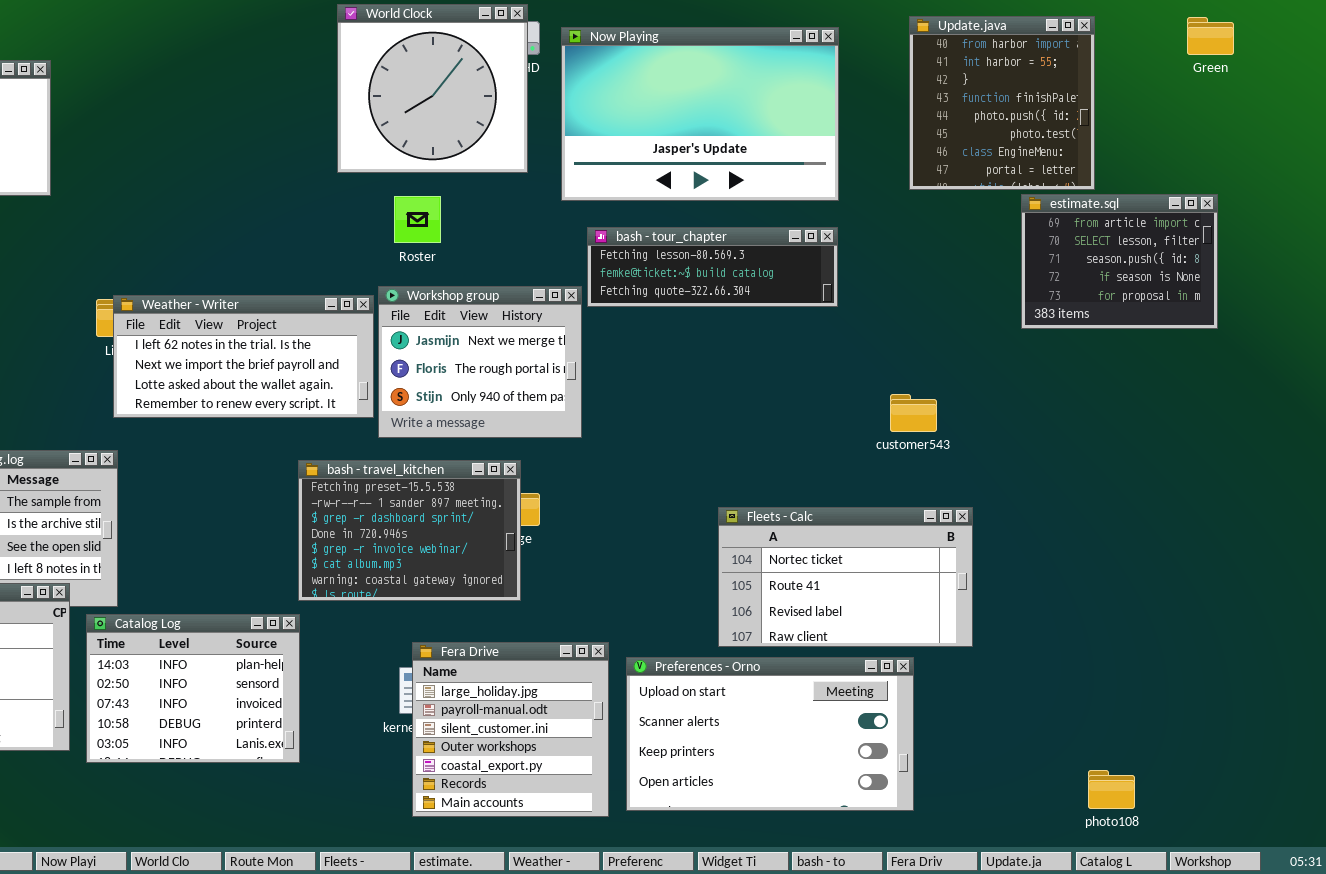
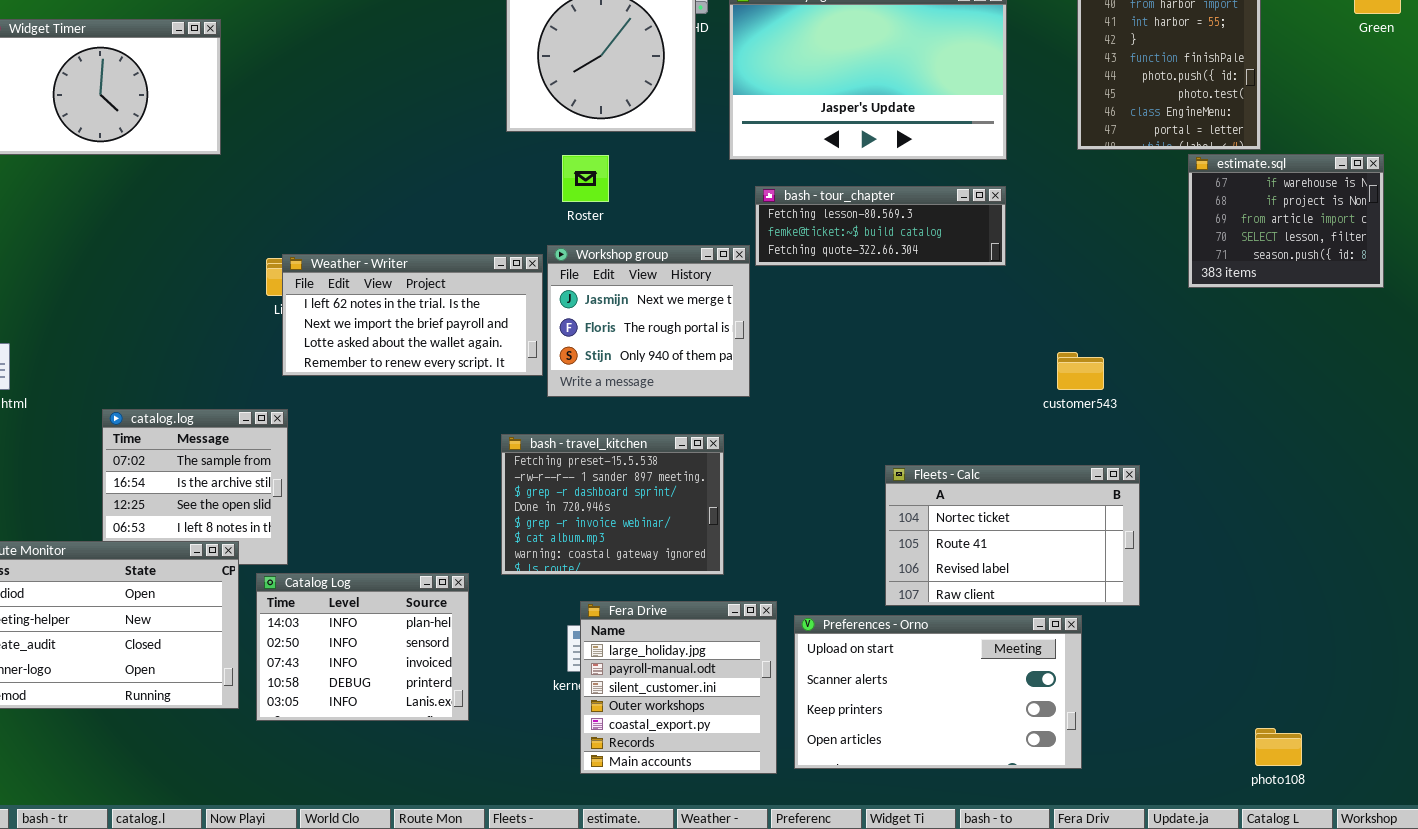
estimate.sql: [1021,194,1218,329] -> [1188,154,1384,288], scrolled up 2 rows
bash - travel_kitchen: [298,460,521,601] -> [501,434,724,575], moved

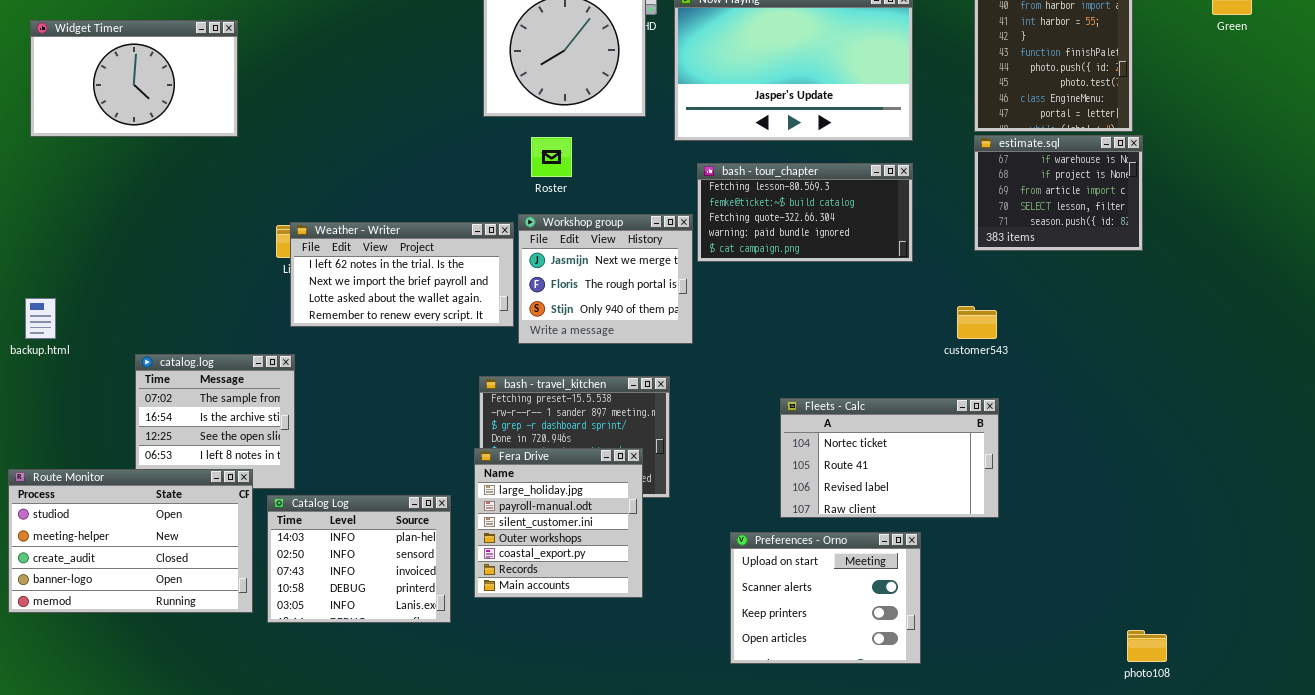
estimate.sql: [1188,154,1384,288] -> [974,135,1143,251], moved
bash - tour_chapter: [755,186,1006,266] -> [697,163,913,262], resized
Fleets - Calc: [885,465,1140,606] -> [780,398,999,518], moved
Fera Drive: [580,601,777,774] -> [474,448,643,598], moved
Preferences - Orno: [794,615,1082,769] -> [730,532,921,664], resized

